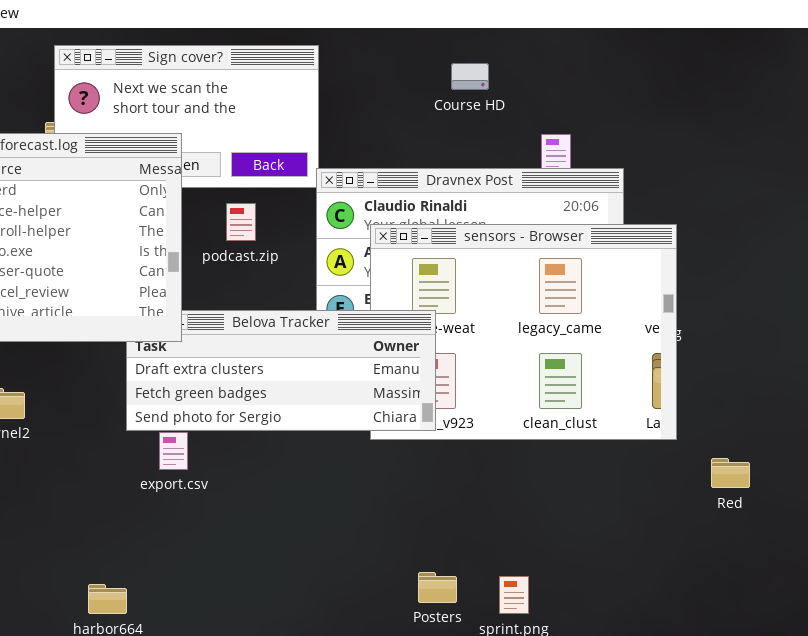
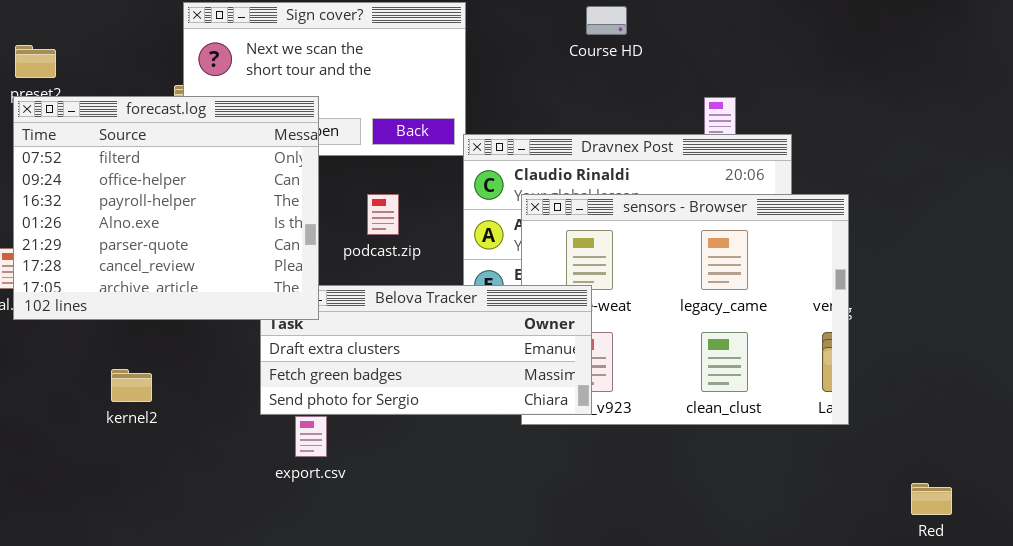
Course HD: [451,63,489,90] -> [586,6,627,35], moved
podcast.zip: [226,203,256,241] -> [367,194,399,235], moved
Red: [711,458,750,488] -> [911,483,952,515], moved

